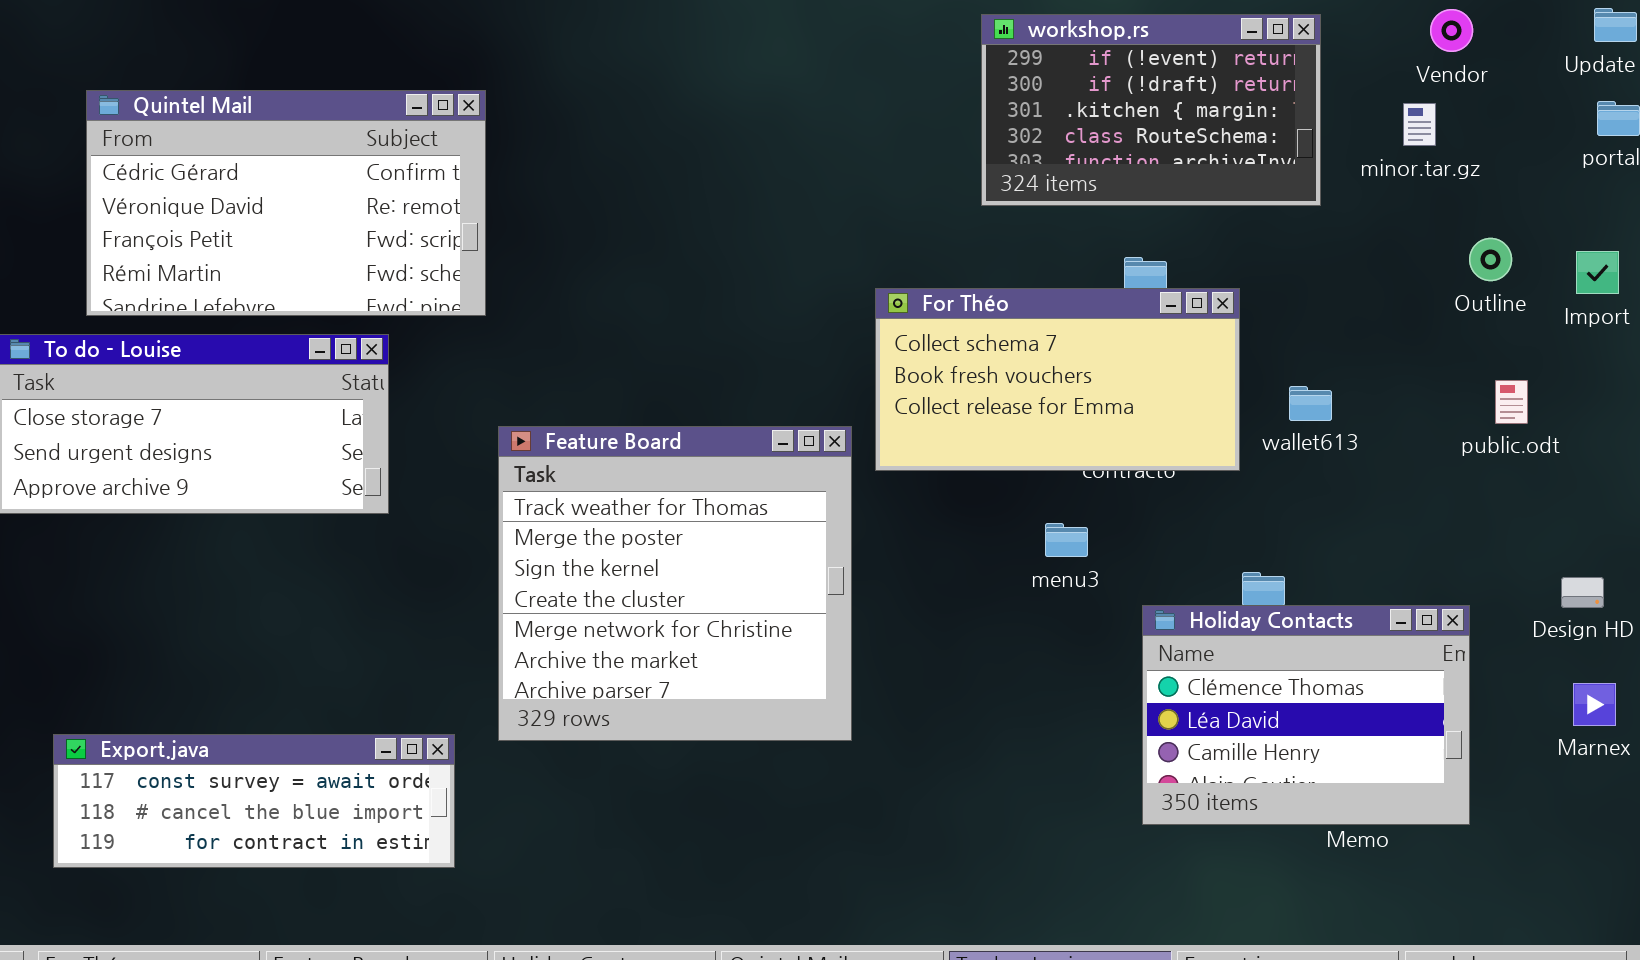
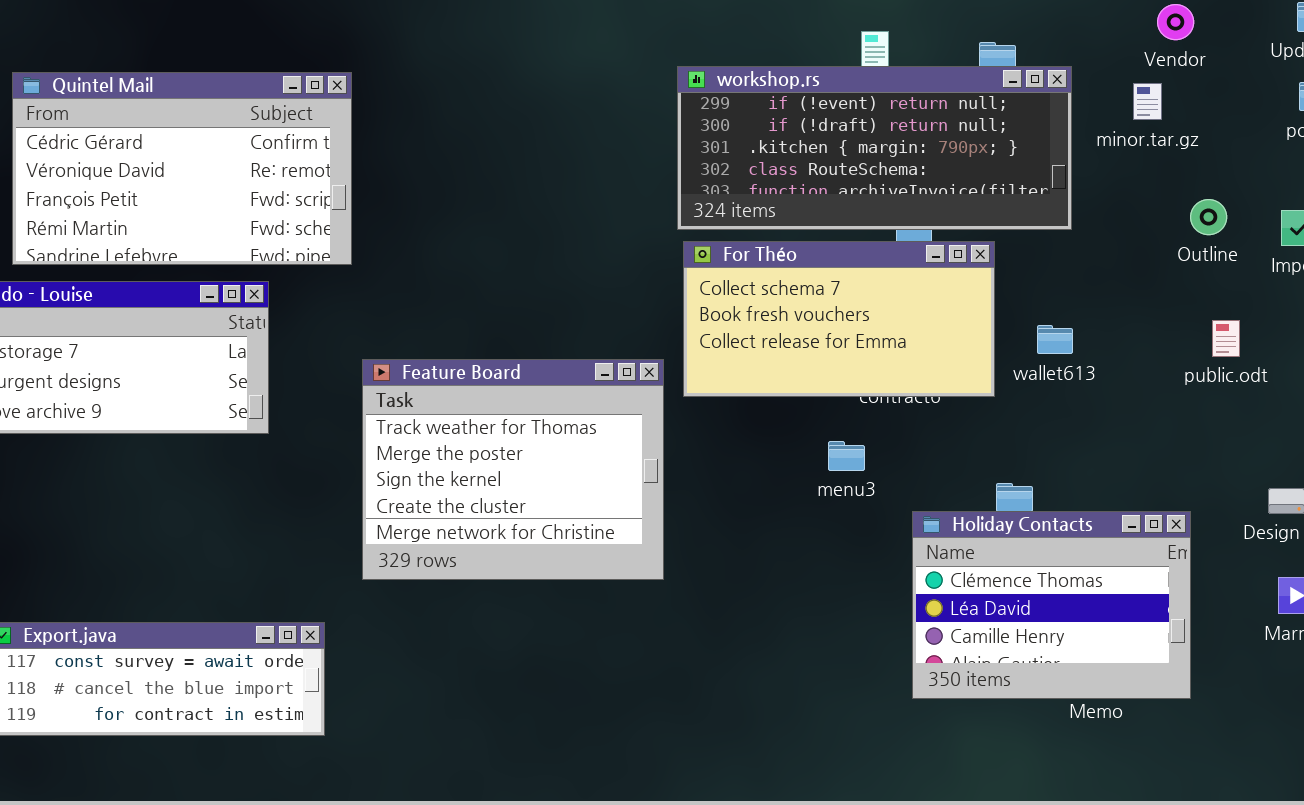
workshop.rs: [981,14,1321,206] -> [677,66,1072,230], moved, resized
Feature Board: [498,426,852,741] -> [362,359,664,580], resized

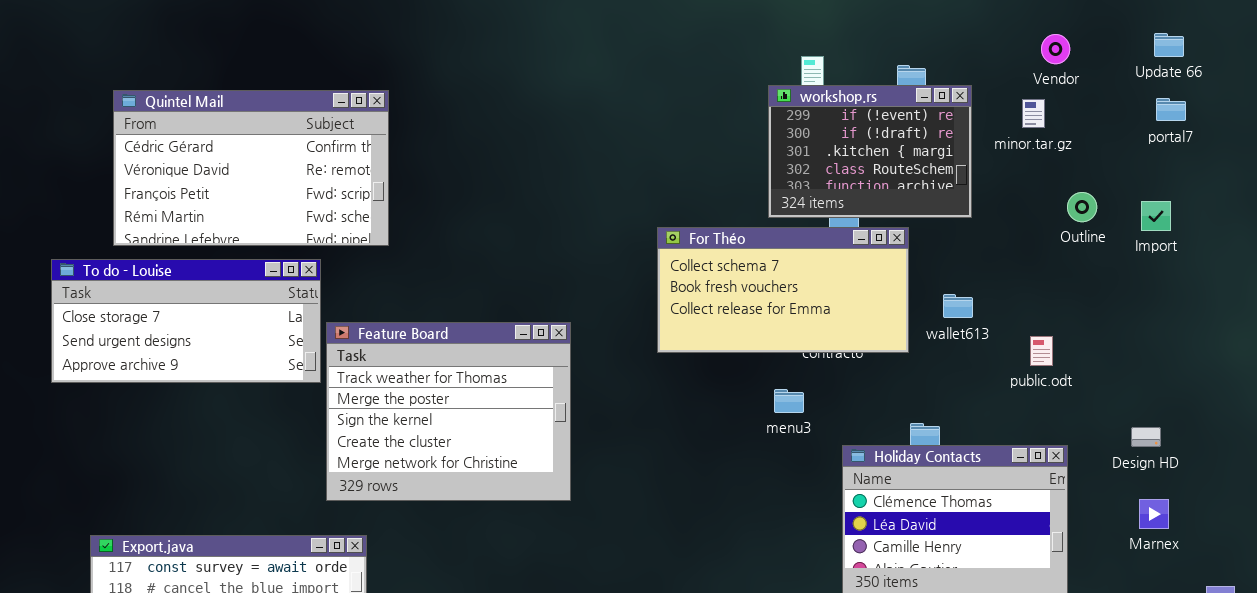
workshop.rs: [677,66,1072,230] -> [768,85,972,218], resized
public.odt: [1212,320,1240,357] -> [1030,336,1053,366], moved
Feature Board: [362,359,664,580] -> [326,322,571,501], moved

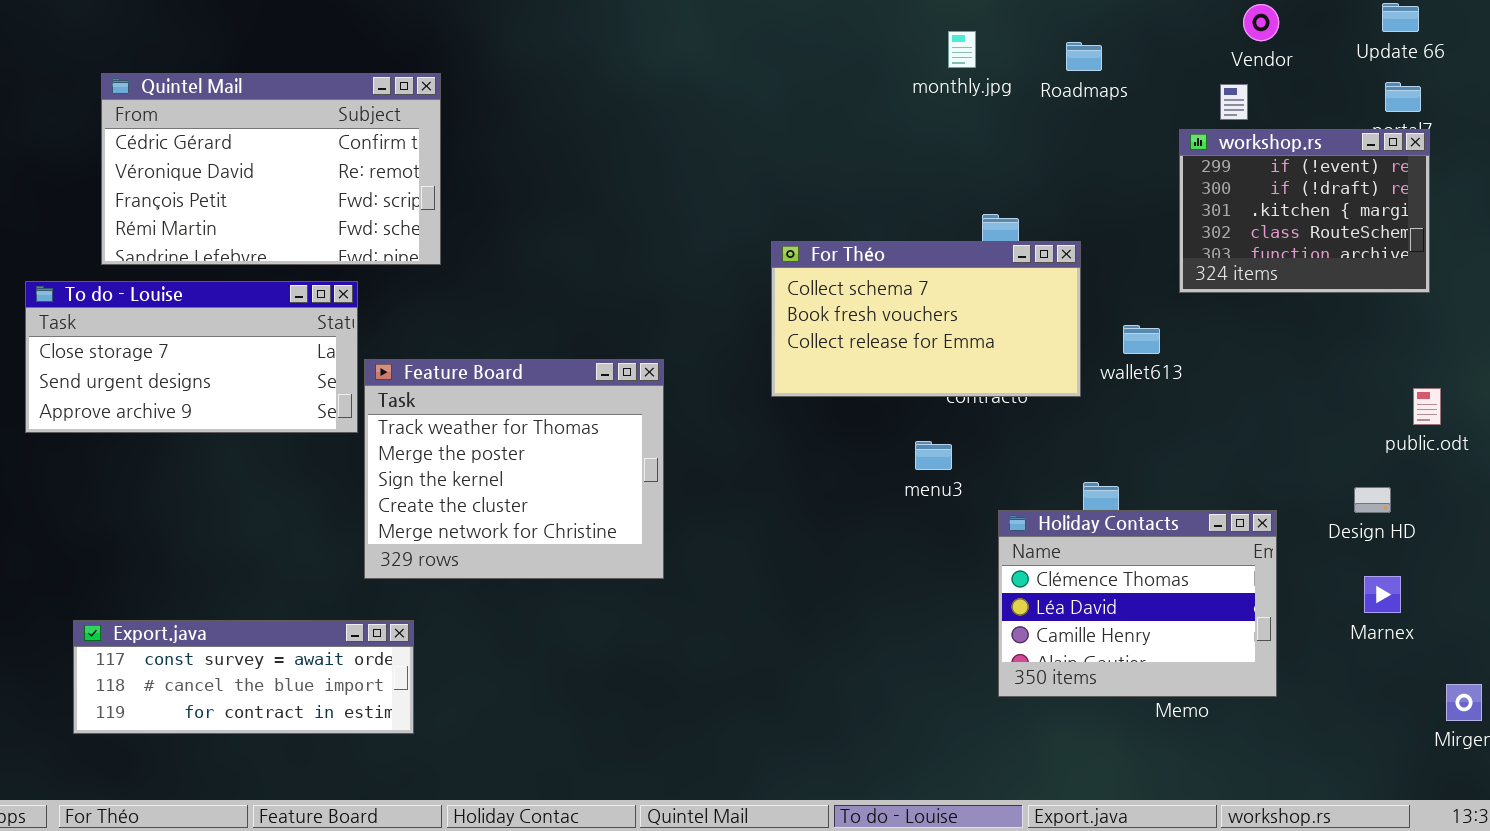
workshop.rs: [768,85,972,218] -> [1179,129,1430,293], moved
public.odt: [1030,336,1053,366] -> [1413,388,1441,425], moved

